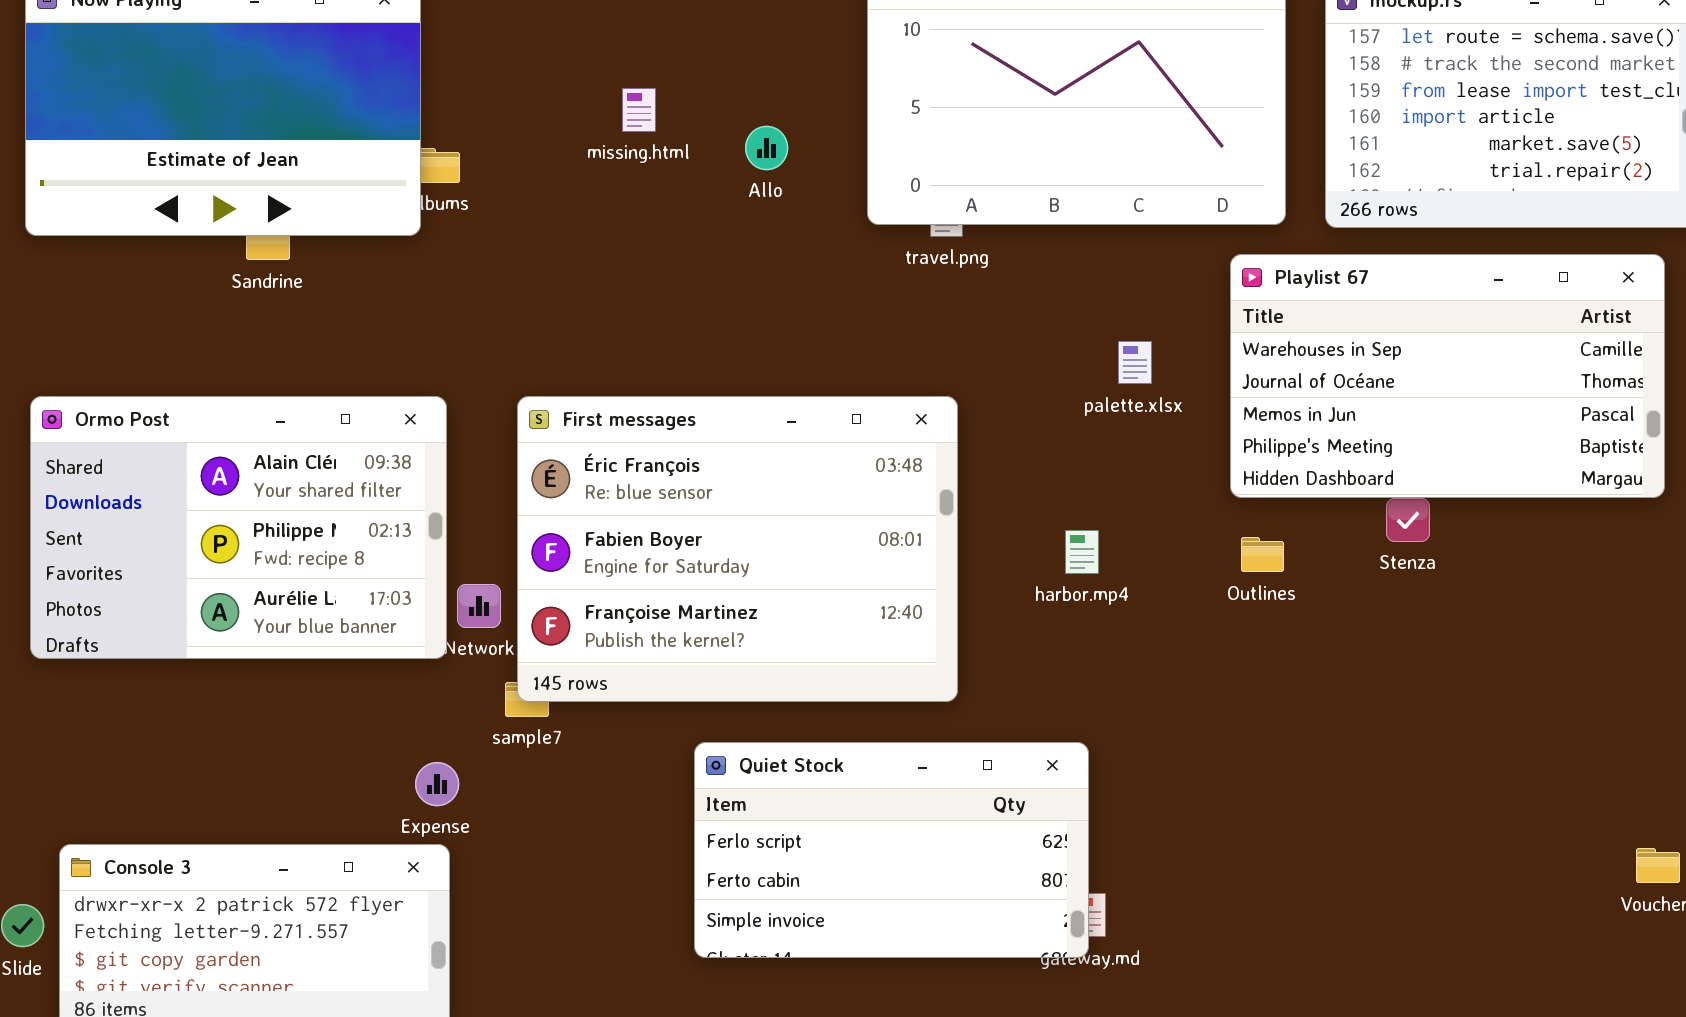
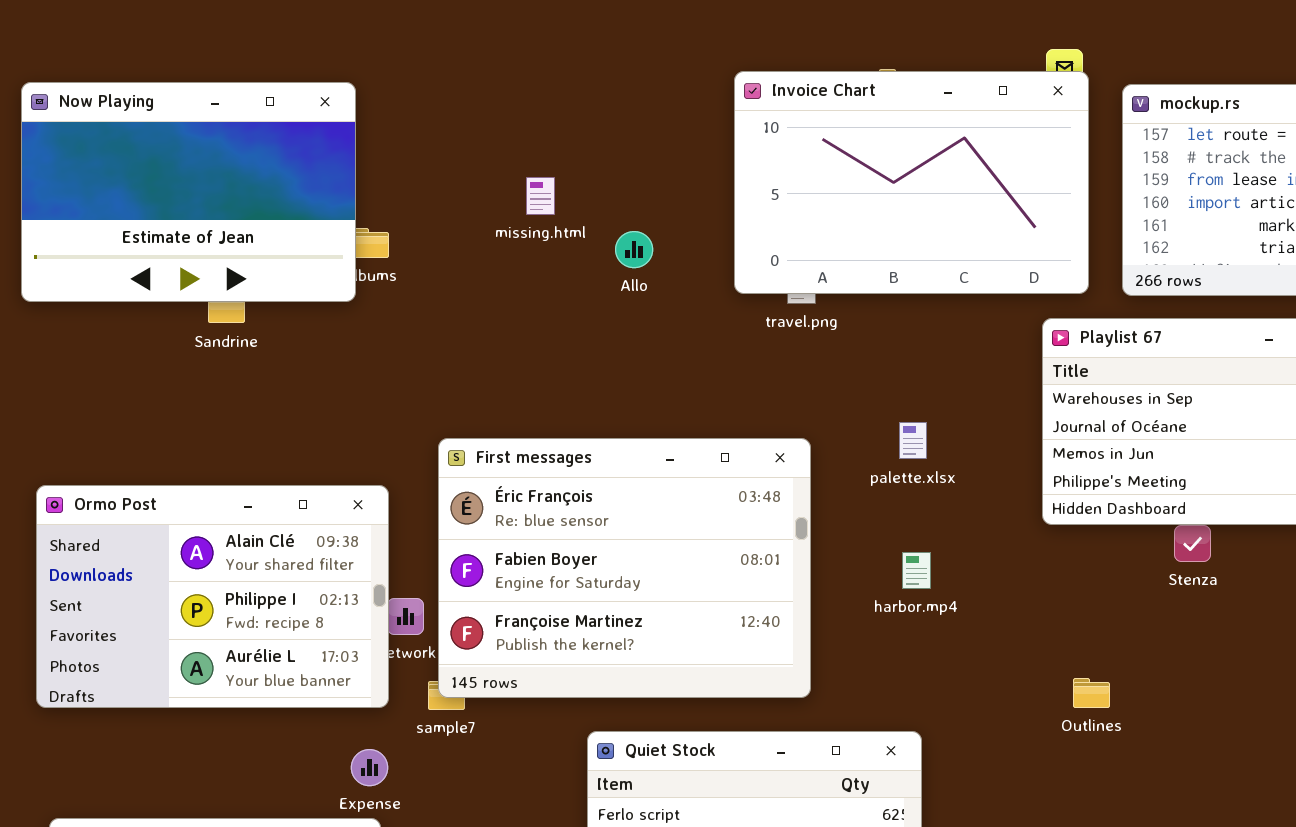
Allo: [745,126,788,170] -> [615,231,653,268], moved
palette.xlsx: [1118,341,1152,384] -> [899,422,927,459], moved
Ormo Post: [30,396,447,659] -> [36,485,389,708], moved
Outlines: [1241,537,1284,572] -> [1073,678,1110,708], moved

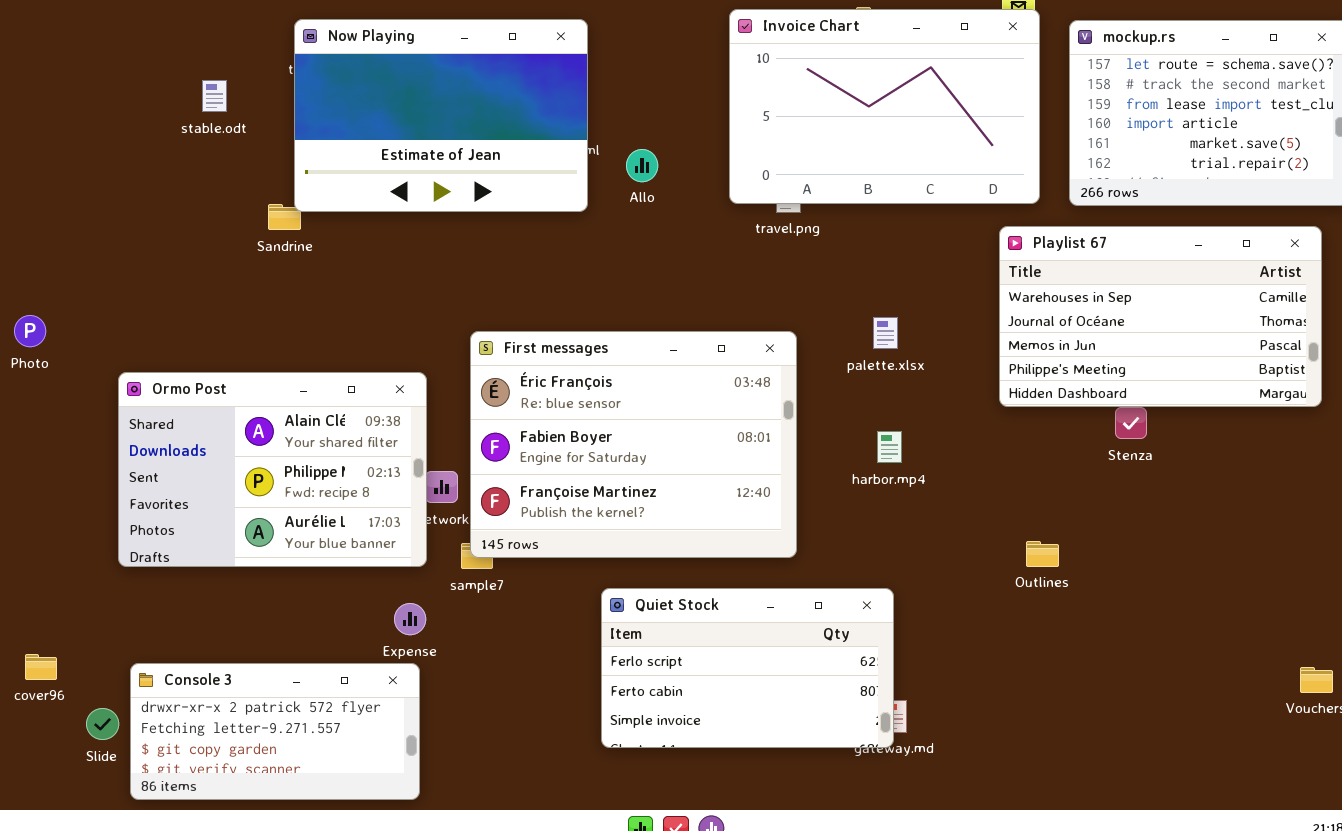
Now Playing: [21,82,356,302] -> [294,19,588,212], moved

